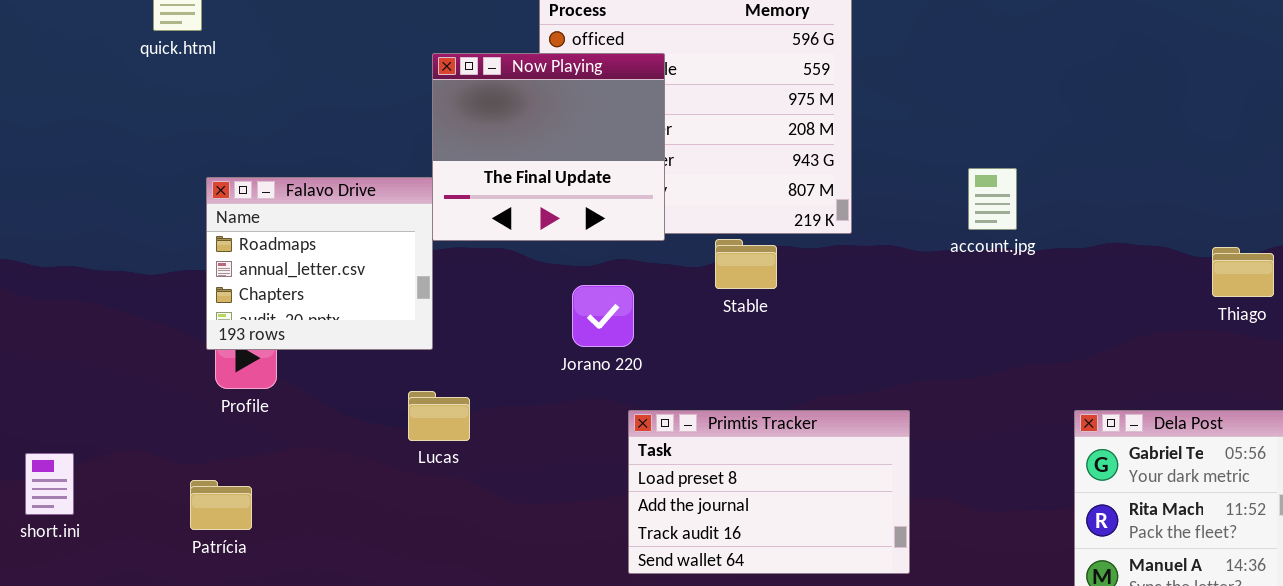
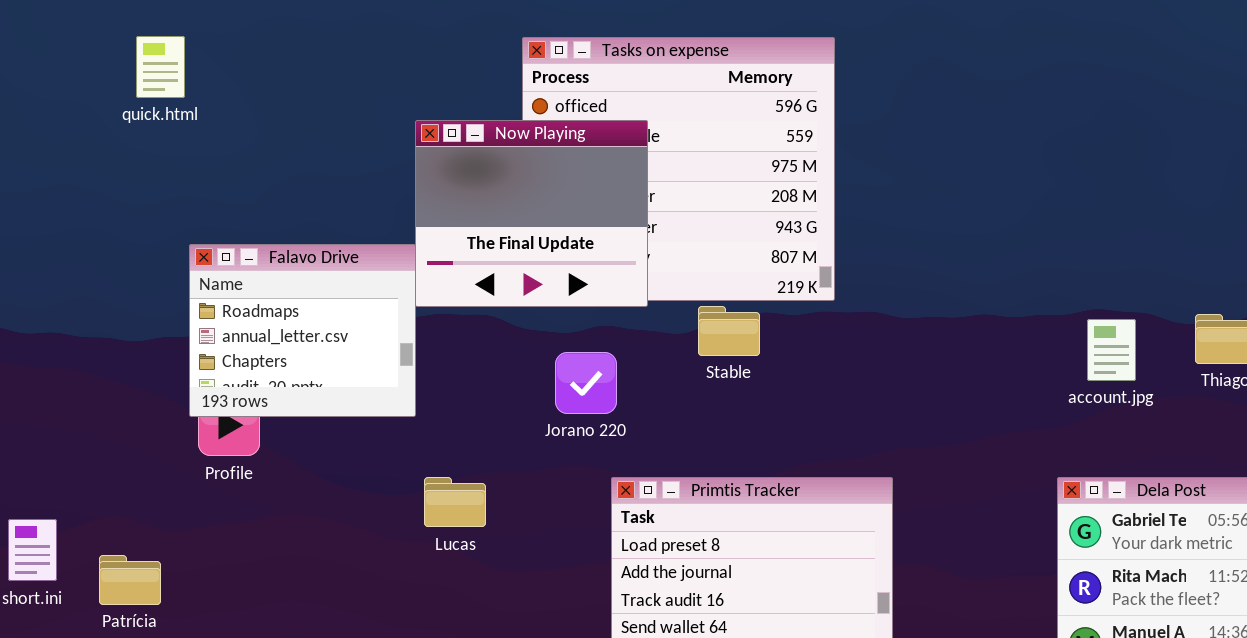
account.jpg: [968,168,1017,230] -> [1087,319,1136,381], moved
Lucas: [408,391,470,441] -> [424,477,486,527], moved
Patrícia: [190,480,252,530] -> [99,555,161,605], moved

